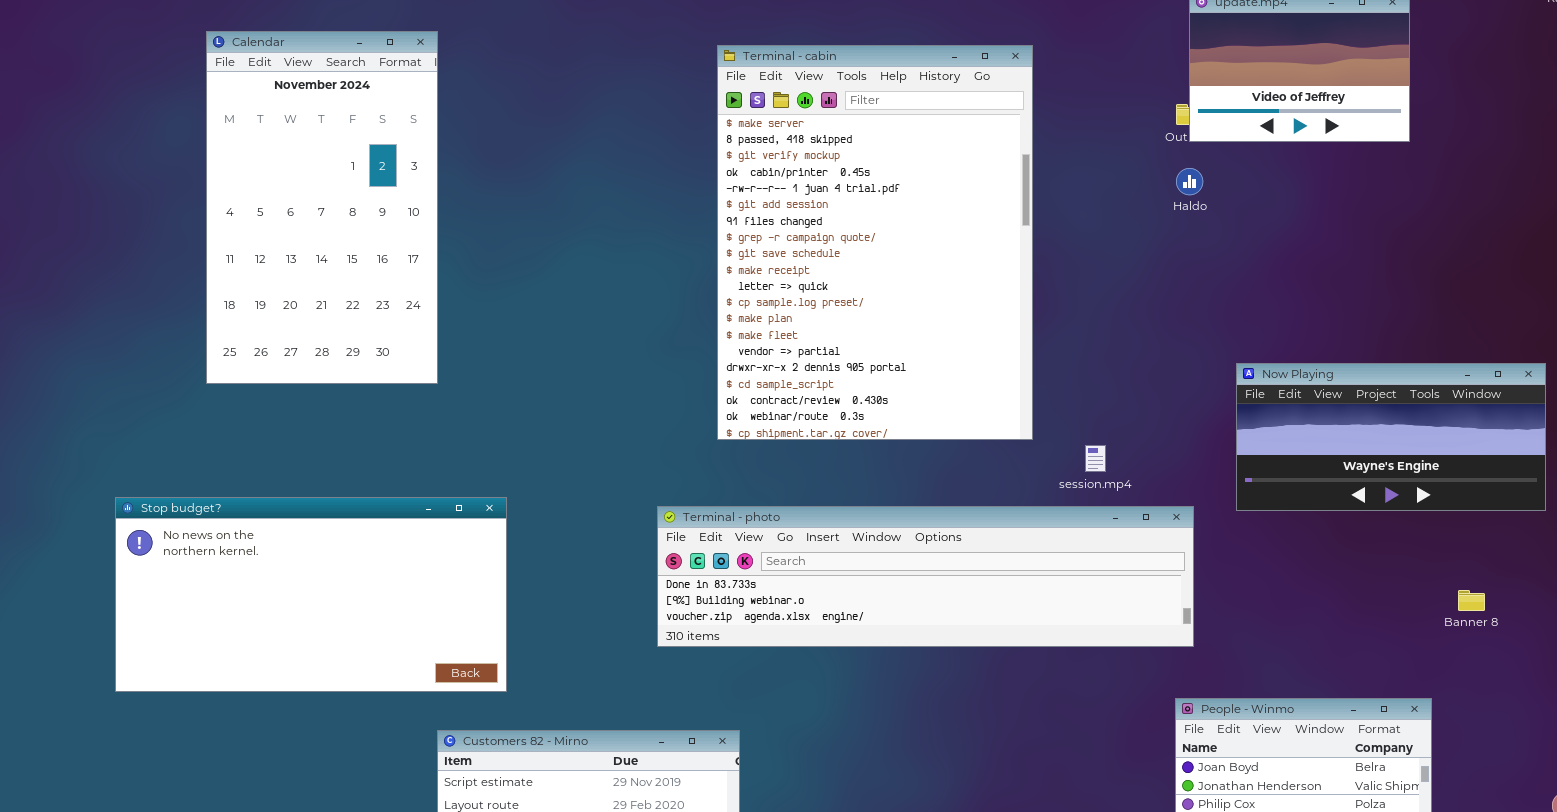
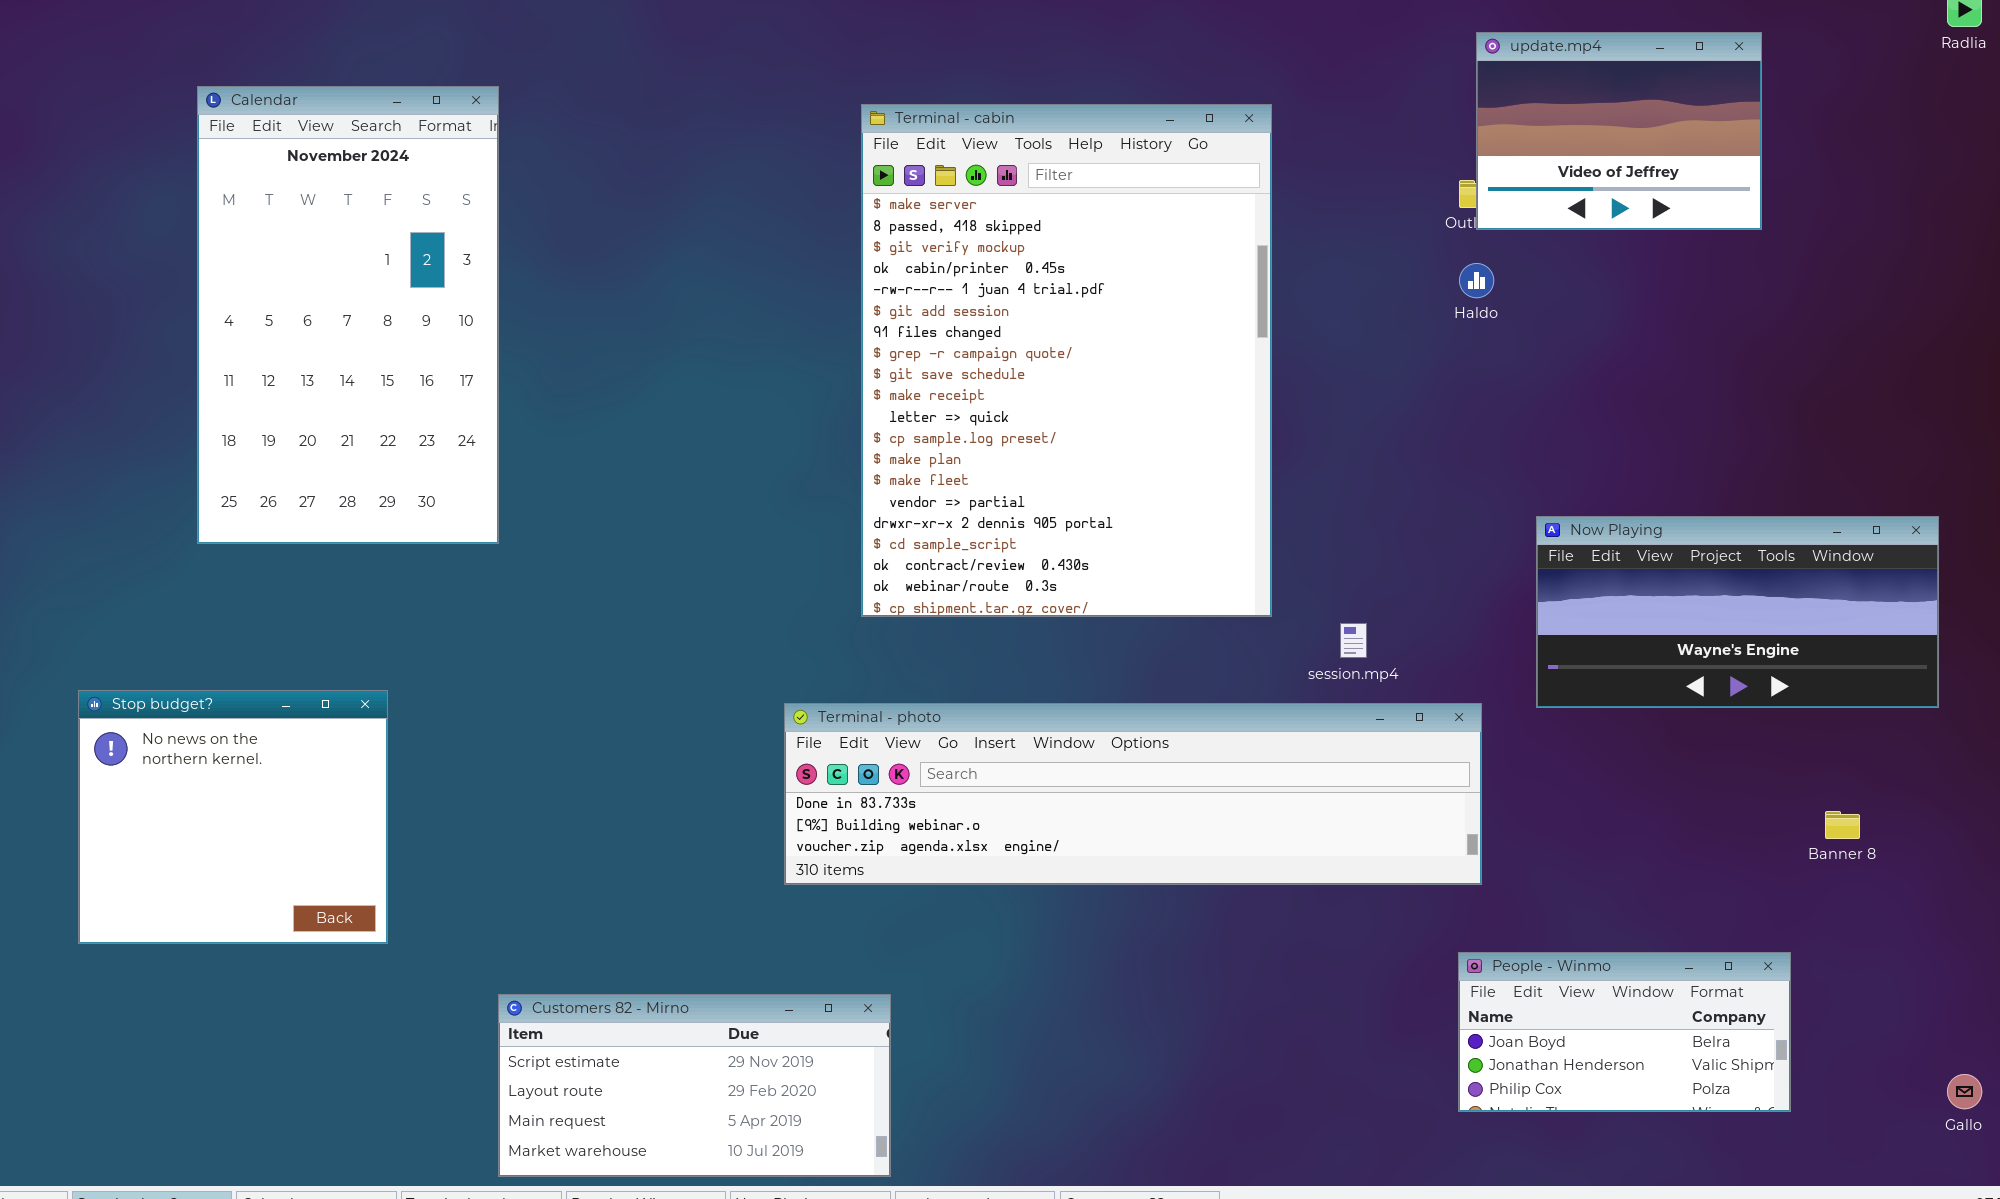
Stop budget?: [115,497,507,692] -> [78,690,388,944], resized

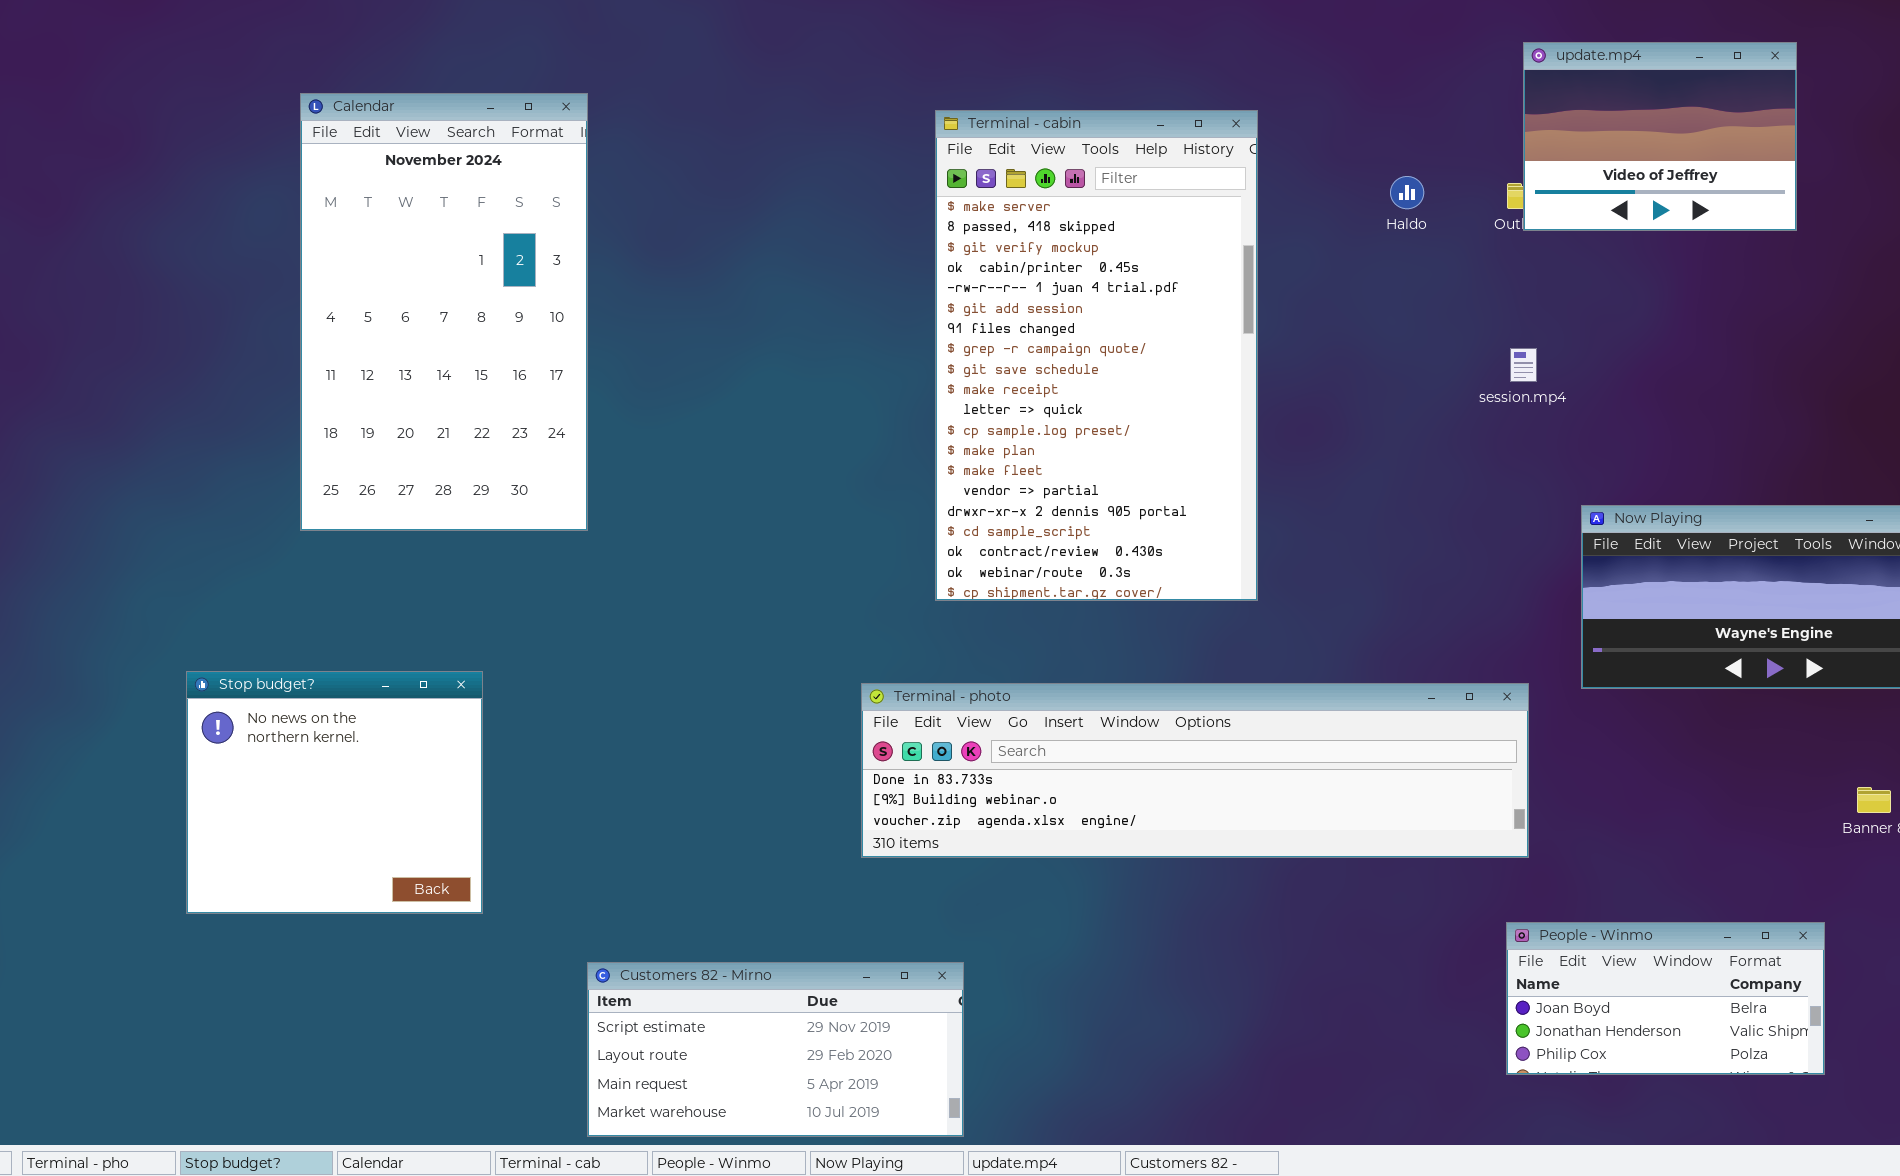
Terminal - cabin: [861,104,1272,617] -> [935,110,1258,601], resized
Haldo: [1459,263,1494,298] -> [1390,176,1424,209], moved
session.mp4: [1340,623,1367,658] -> [1510,348,1537,382], moved

